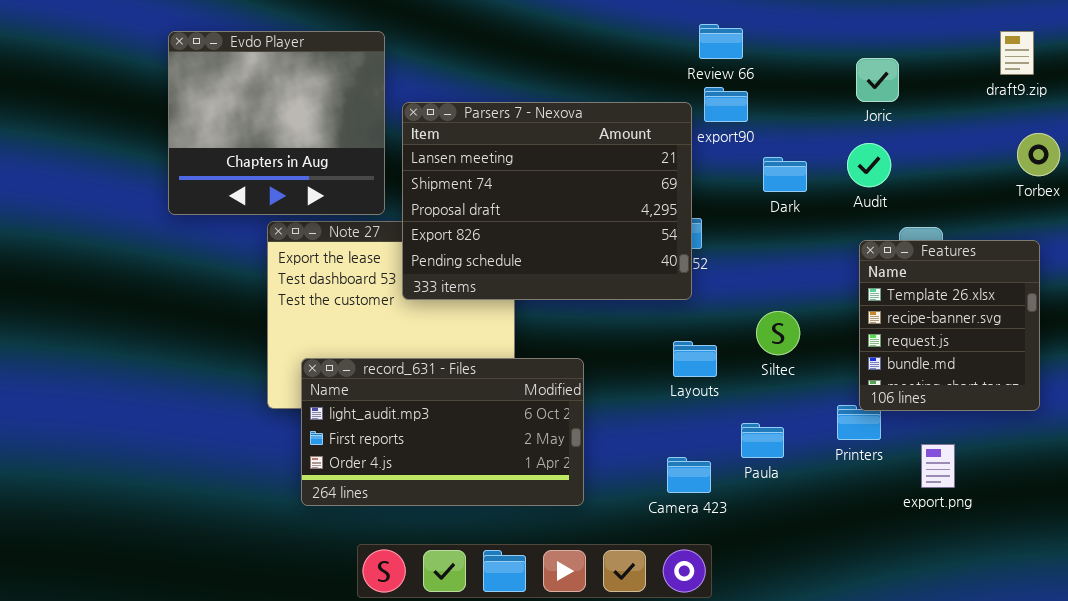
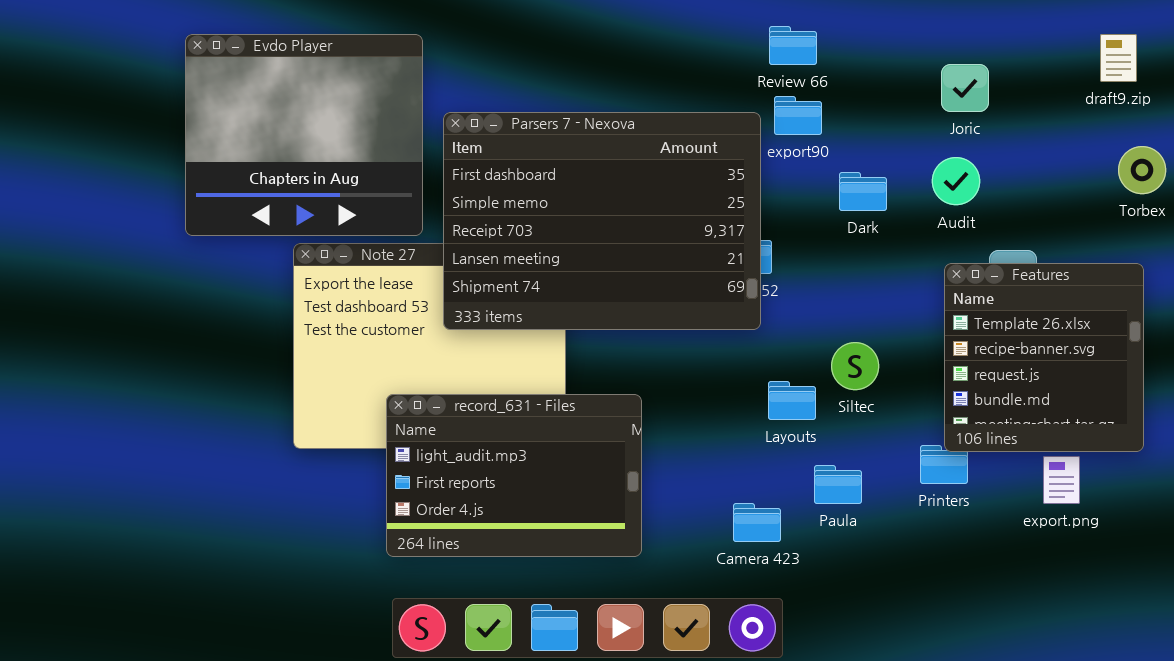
Parsers 7 - Nexova: [402,102,692,300] -> [443,112,761,330], scrolled up 3 rows
Layouts: [673,341,717,377] -> [768,381,816,420], moved
record_631 - Files: [301,358,584,506] -> [386,394,642,557], resized
export.png: [921,444,955,488] -> [1043,456,1080,504], moved

